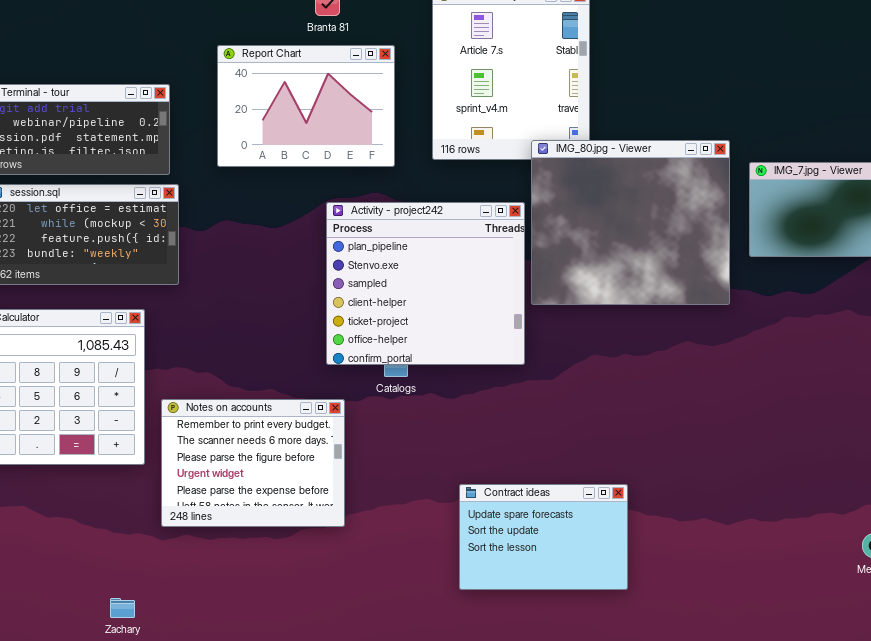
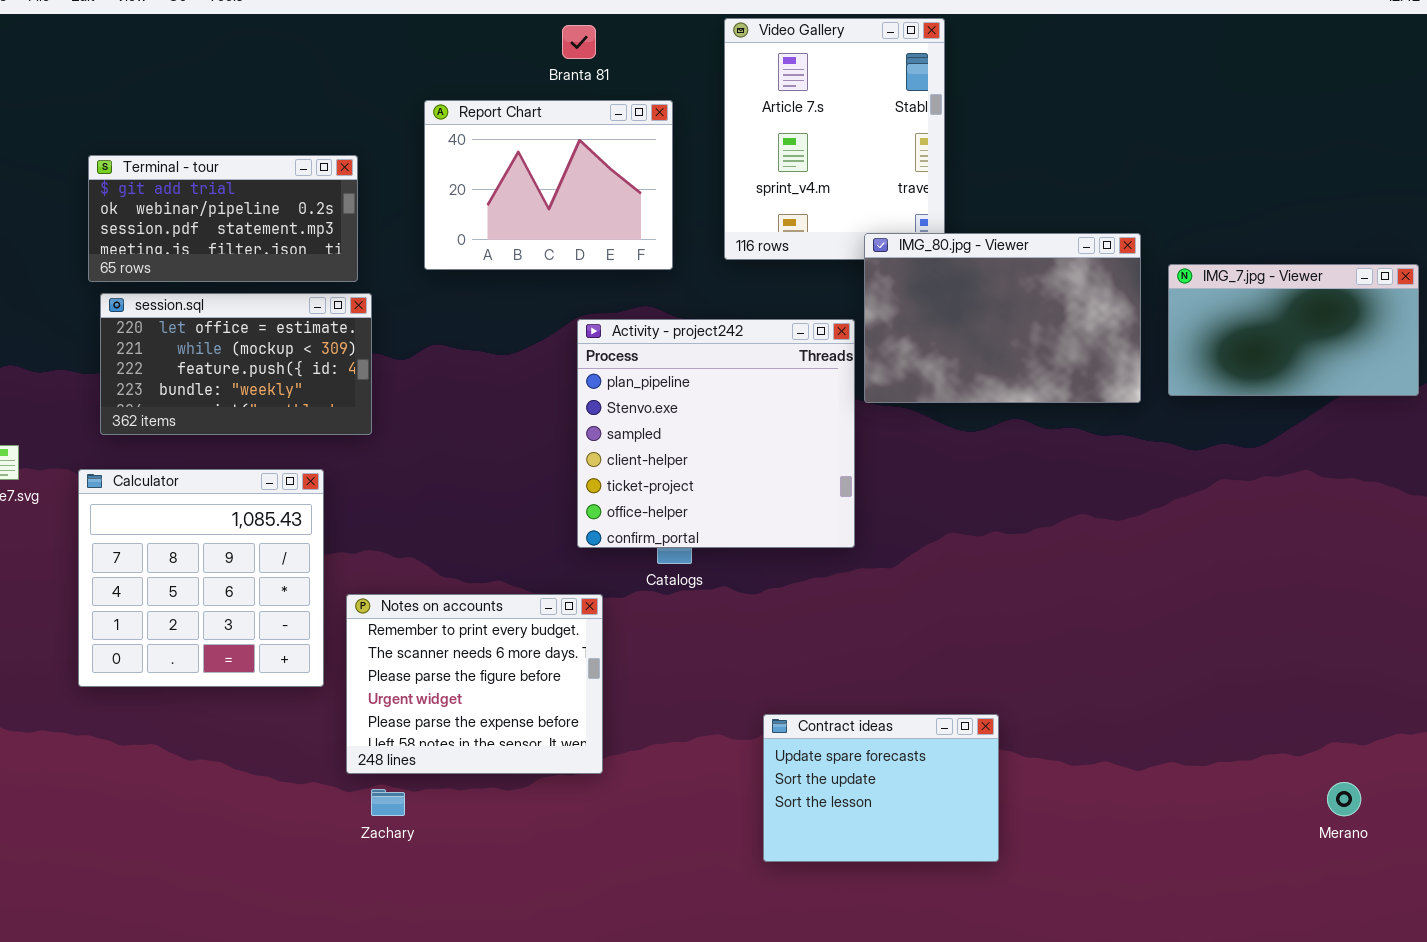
IMG_80.jpg - Viewer: [531,140,730,305] -> [864,233,1141,403], resized
Zachary: [110,598,135,618] -> [371,789,405,816], moved

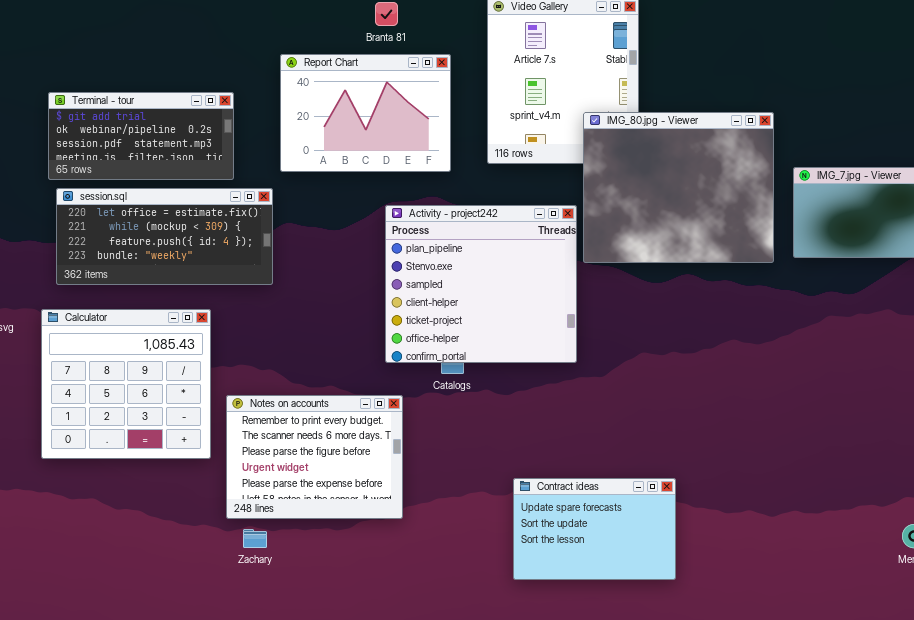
IMG_80.jpg - Viewer: [864,233,1141,403] -> [583,112,774,263], resized
session.sql: [100,293,372,435] -> [56,188,273,285], resized

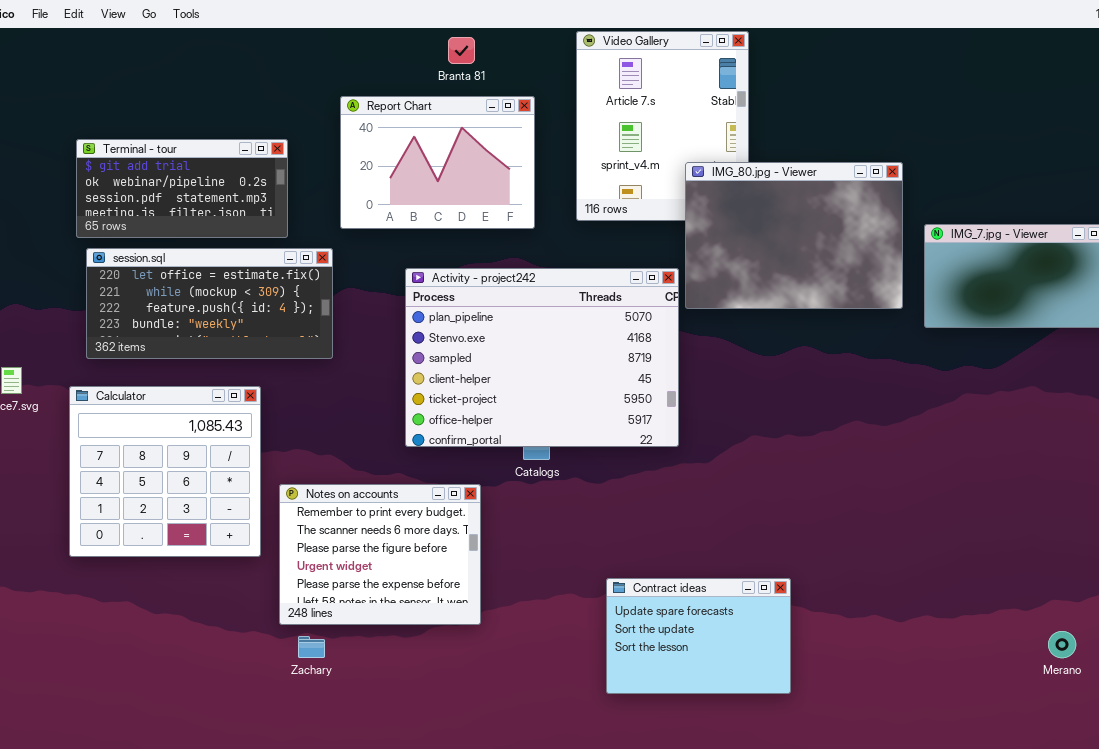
IMG_80.jpg - Viewer: [583,112,774,263] -> [685,162,903,309], resized
Activity - project242: [385,205,577,363] -> [405,268,679,447], resized

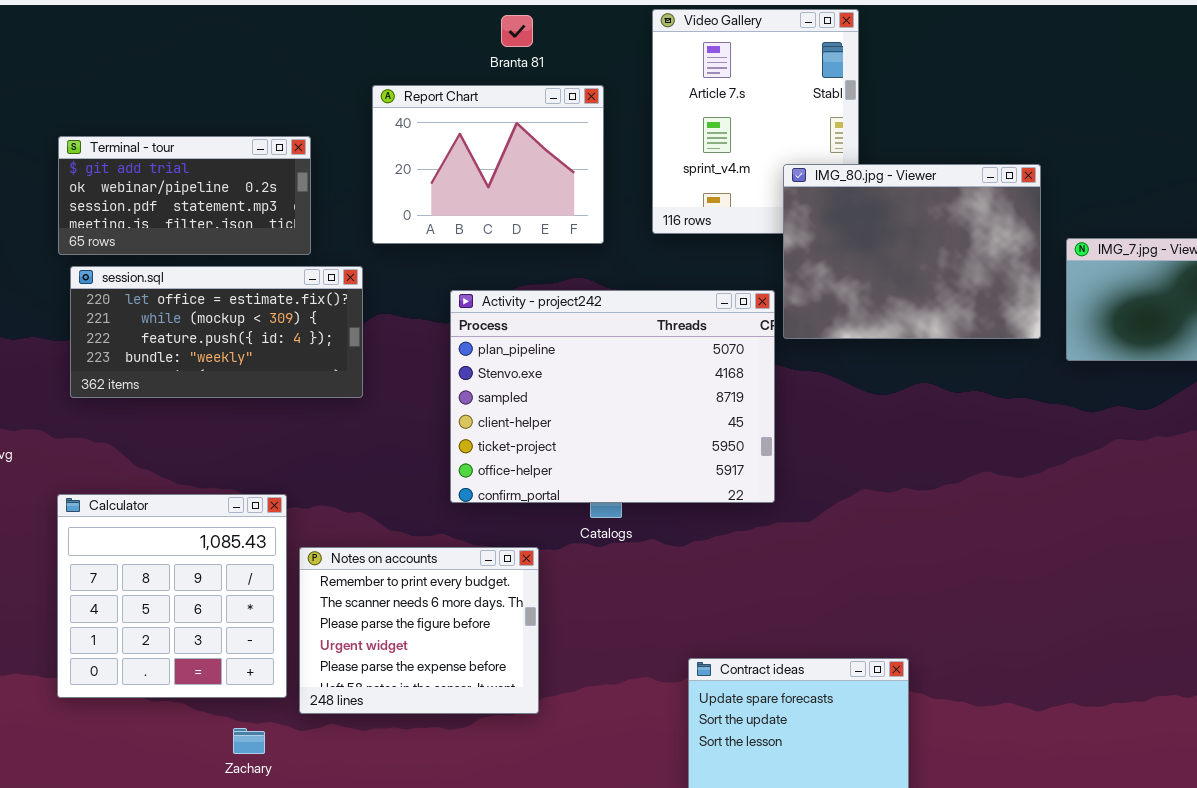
Calculator: [69,386,261,557] -> [57,494,287,698], moved
Zachary: [298,636,325,658] -> [233,728,265,754], moved

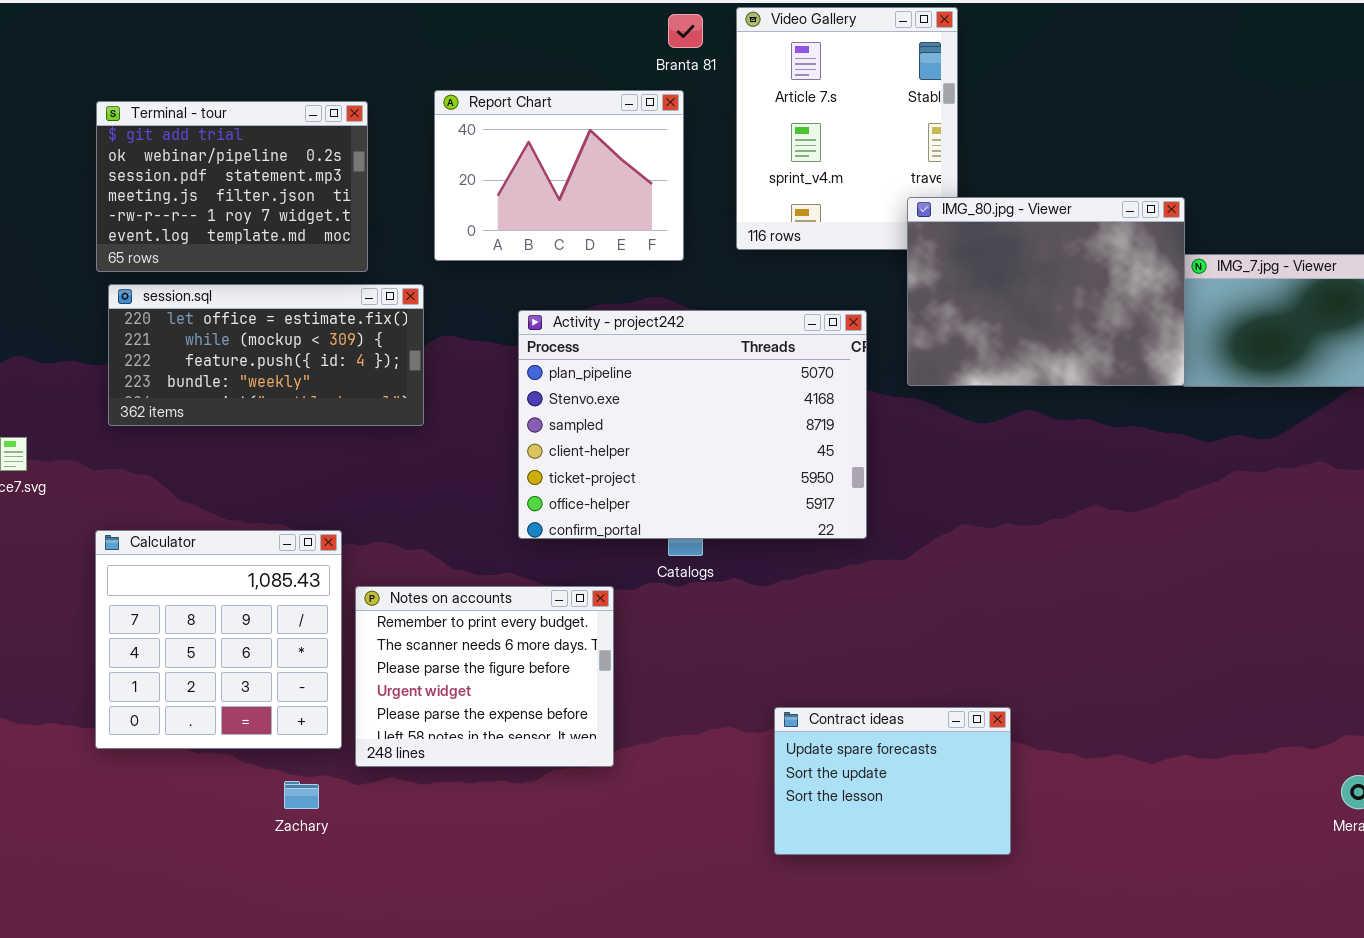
Branta 81: [501,15,533,47] -> [668,14,703,48], moved
Terminal - tour: [58,136,311,255] -> [96,101,368,272], resized
IMG_80.jpg - Viewer: [783,164,1041,339] -> [907,197,1185,386], moved

